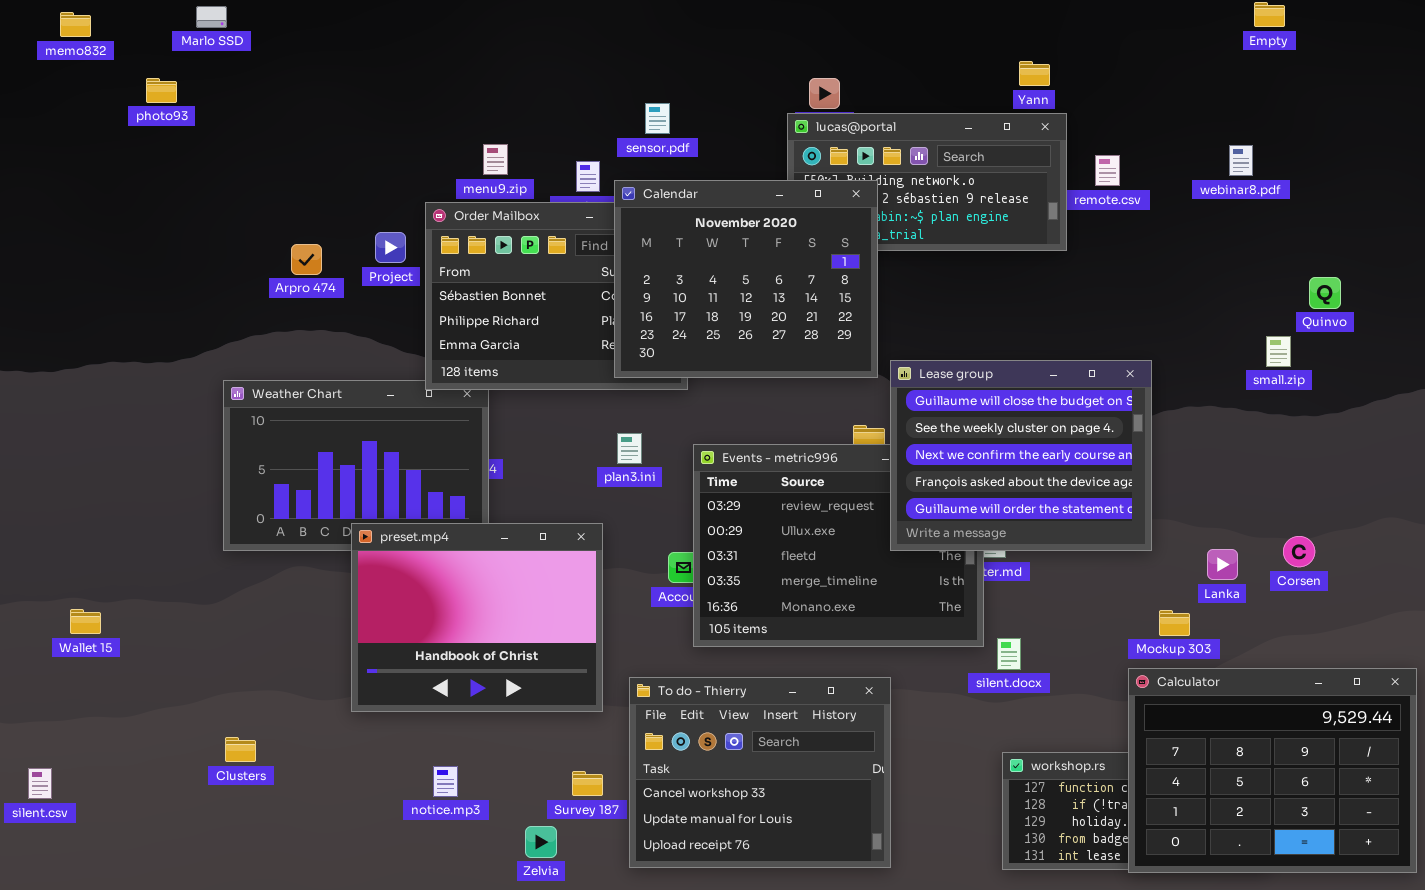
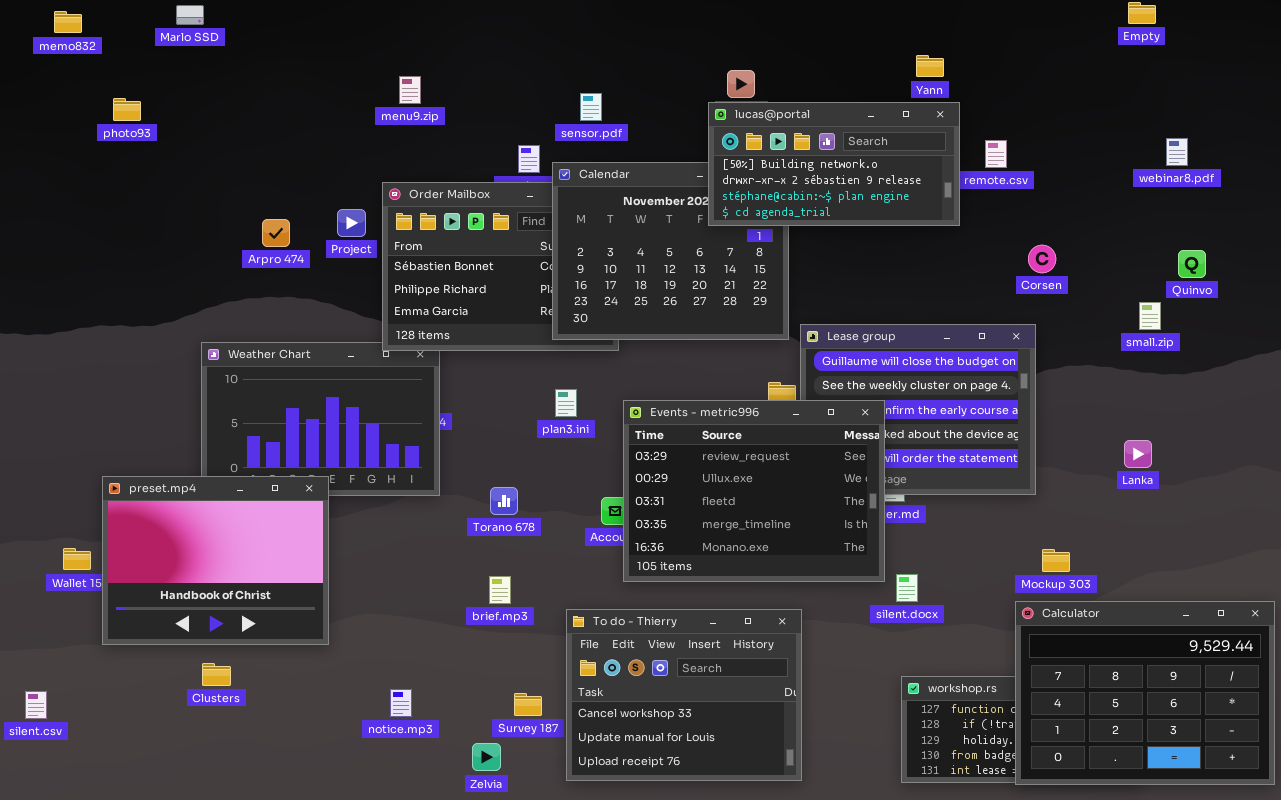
photo93: [146,78,177,103] -> [113,98,141,121], moved
lucas@portal: [787,113,1067,251] -> [708,102,960,226], raised
menu9.zip: [483,144,508,175] -> [399,76,421,104], moved
webinar8.pdf: [1229,145,1253,176] -> [1166,138,1188,166], moved
Events - metric996: [693,444,984,647] -> [623,400,885,582], raised
preset.mp4: [351,523,603,712] -> [102,476,329,645], moved
Corsen: [1283,536,1315,567] -> [1028,245,1056,273], moved
Lanka: [1207,549,1238,580] -> [1124,440,1152,468], moved

